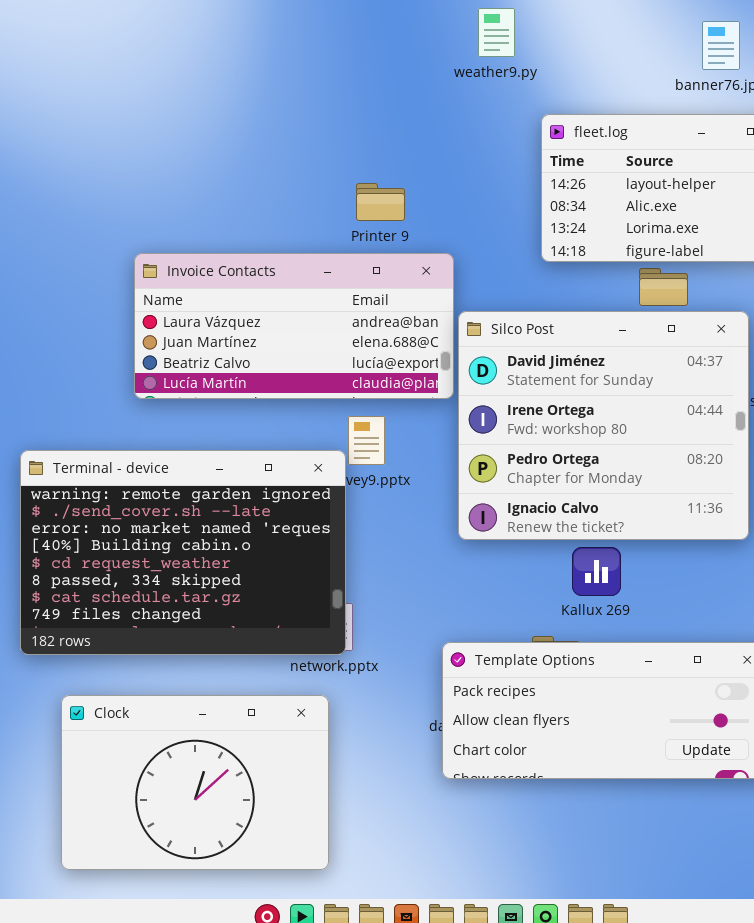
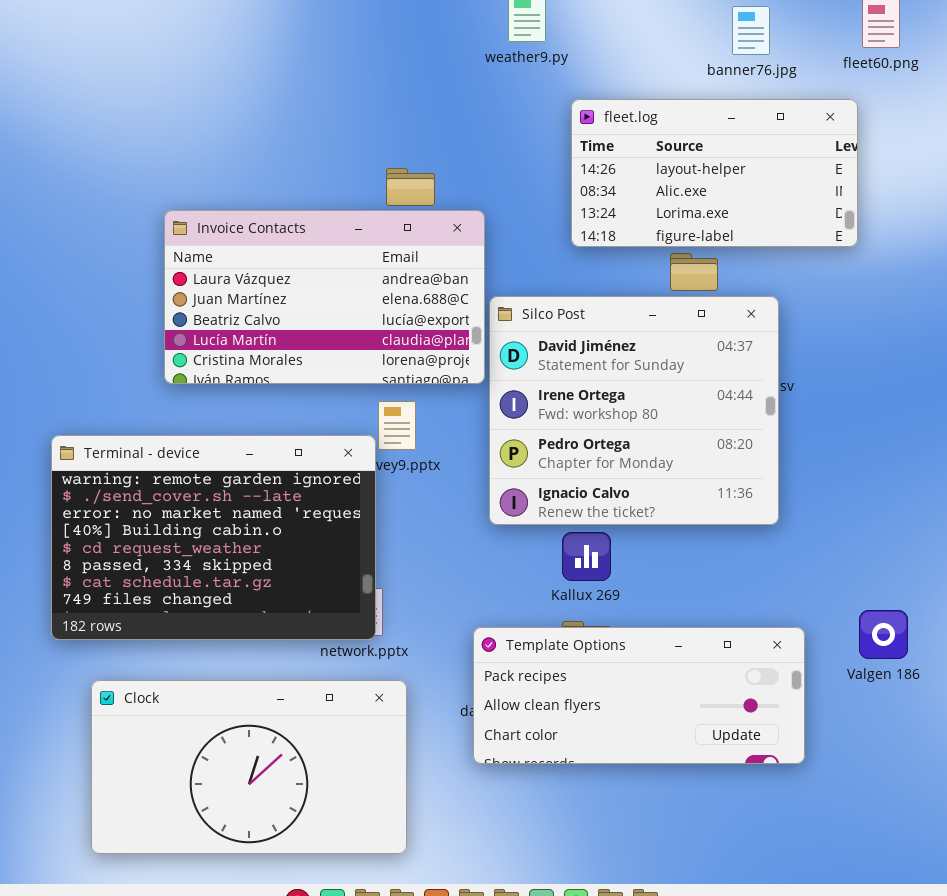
Invoice Contacts: [134,253,454,399] -> [164,210,485,384], resized
Kallux 269: [572,547,621,596] -> [562,532,611,581], moved
Clock: [61,695,329,870] -> [91,680,407,854], resized

